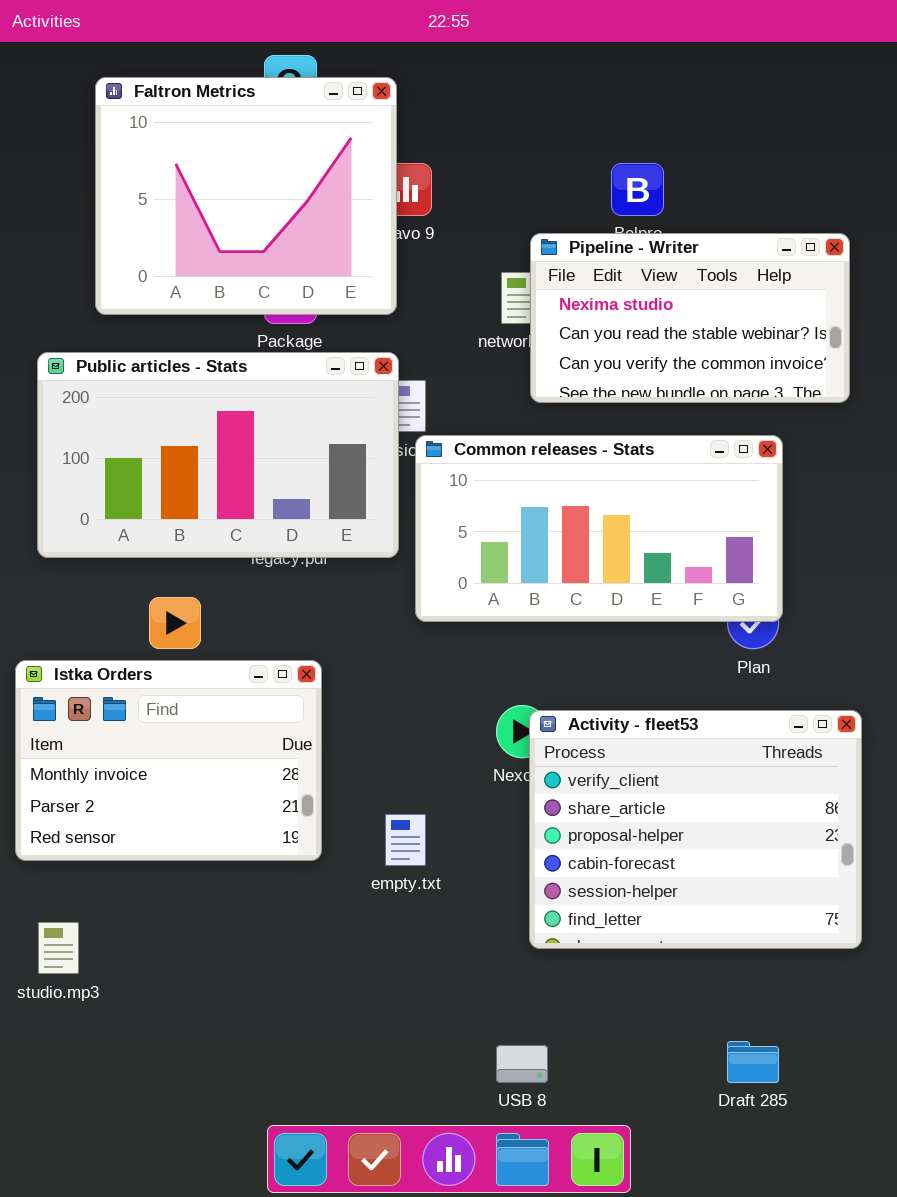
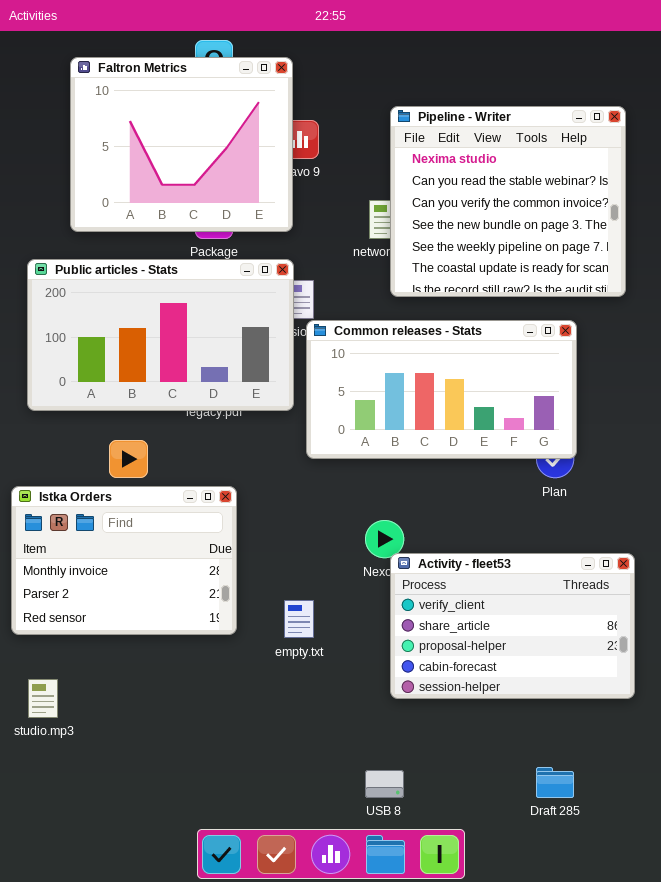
Pipeline - Writer: [530,233,850,403] -> [390,106,626,297], resized
Activity - fleet53: [529,710,862,949] -> [390,553,635,699], resized

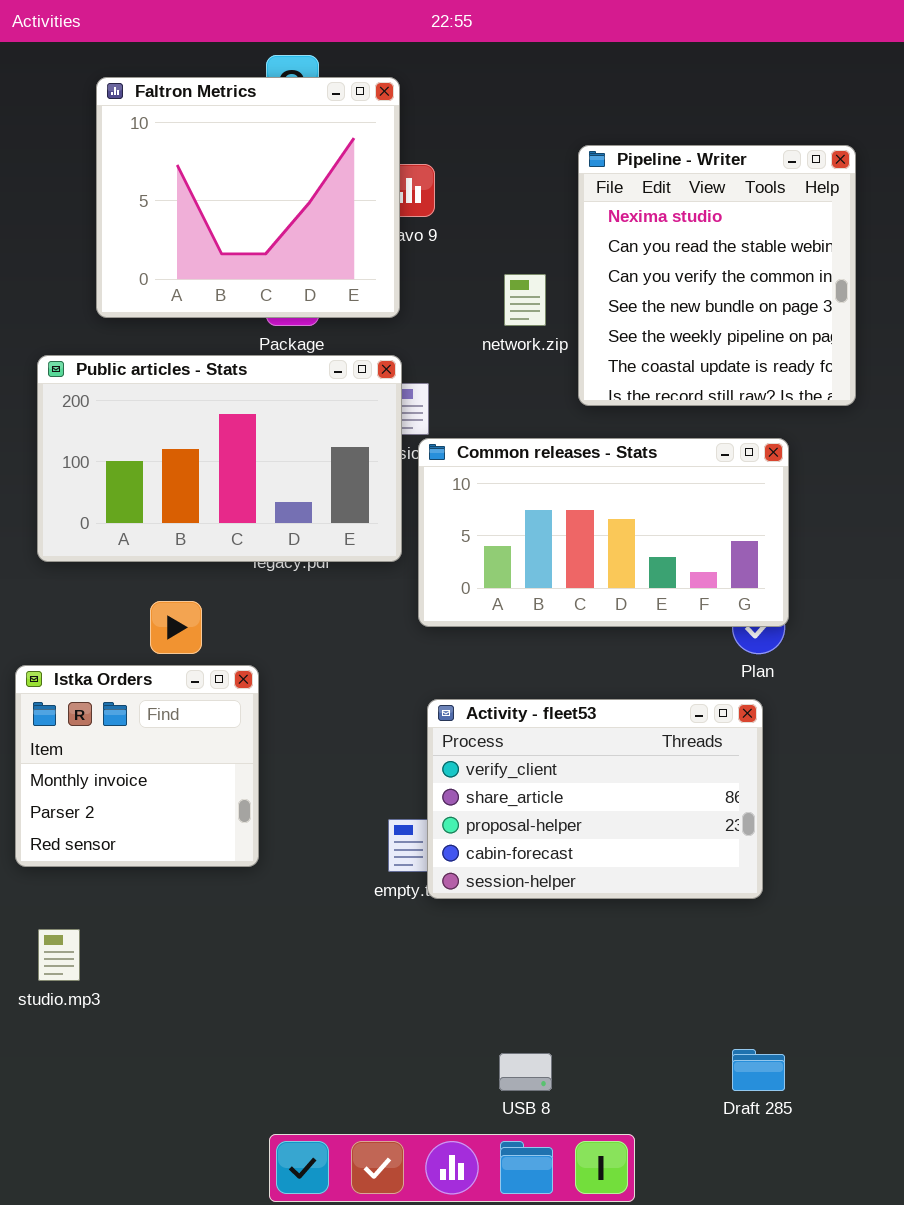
Pipeline - Writer: [390,106,626,297] -> [578,145,856,406], resized
Istka Orders: [11,486,237,635] -> [15,665,259,867], resized
Activity - fleet53: [390,553,635,699] -> [427,699,763,899], moved

